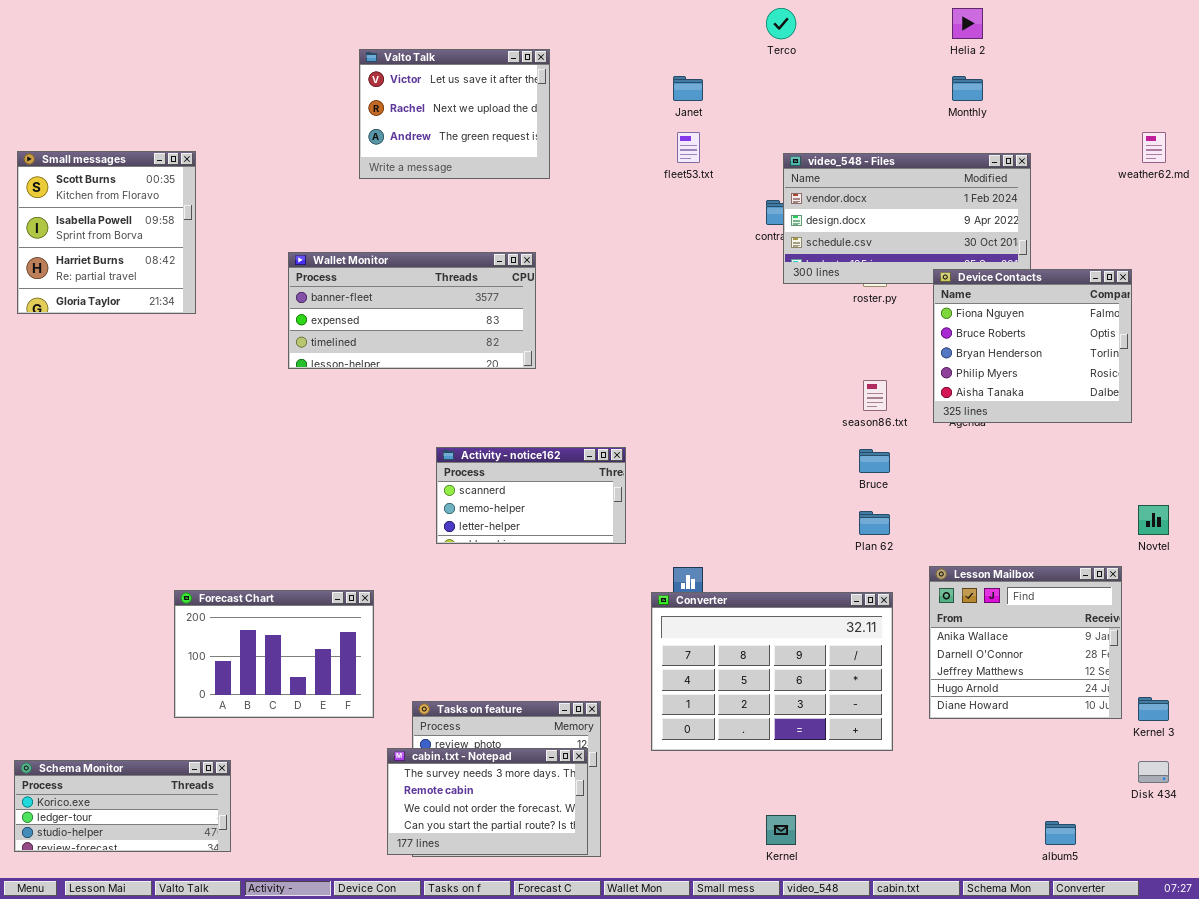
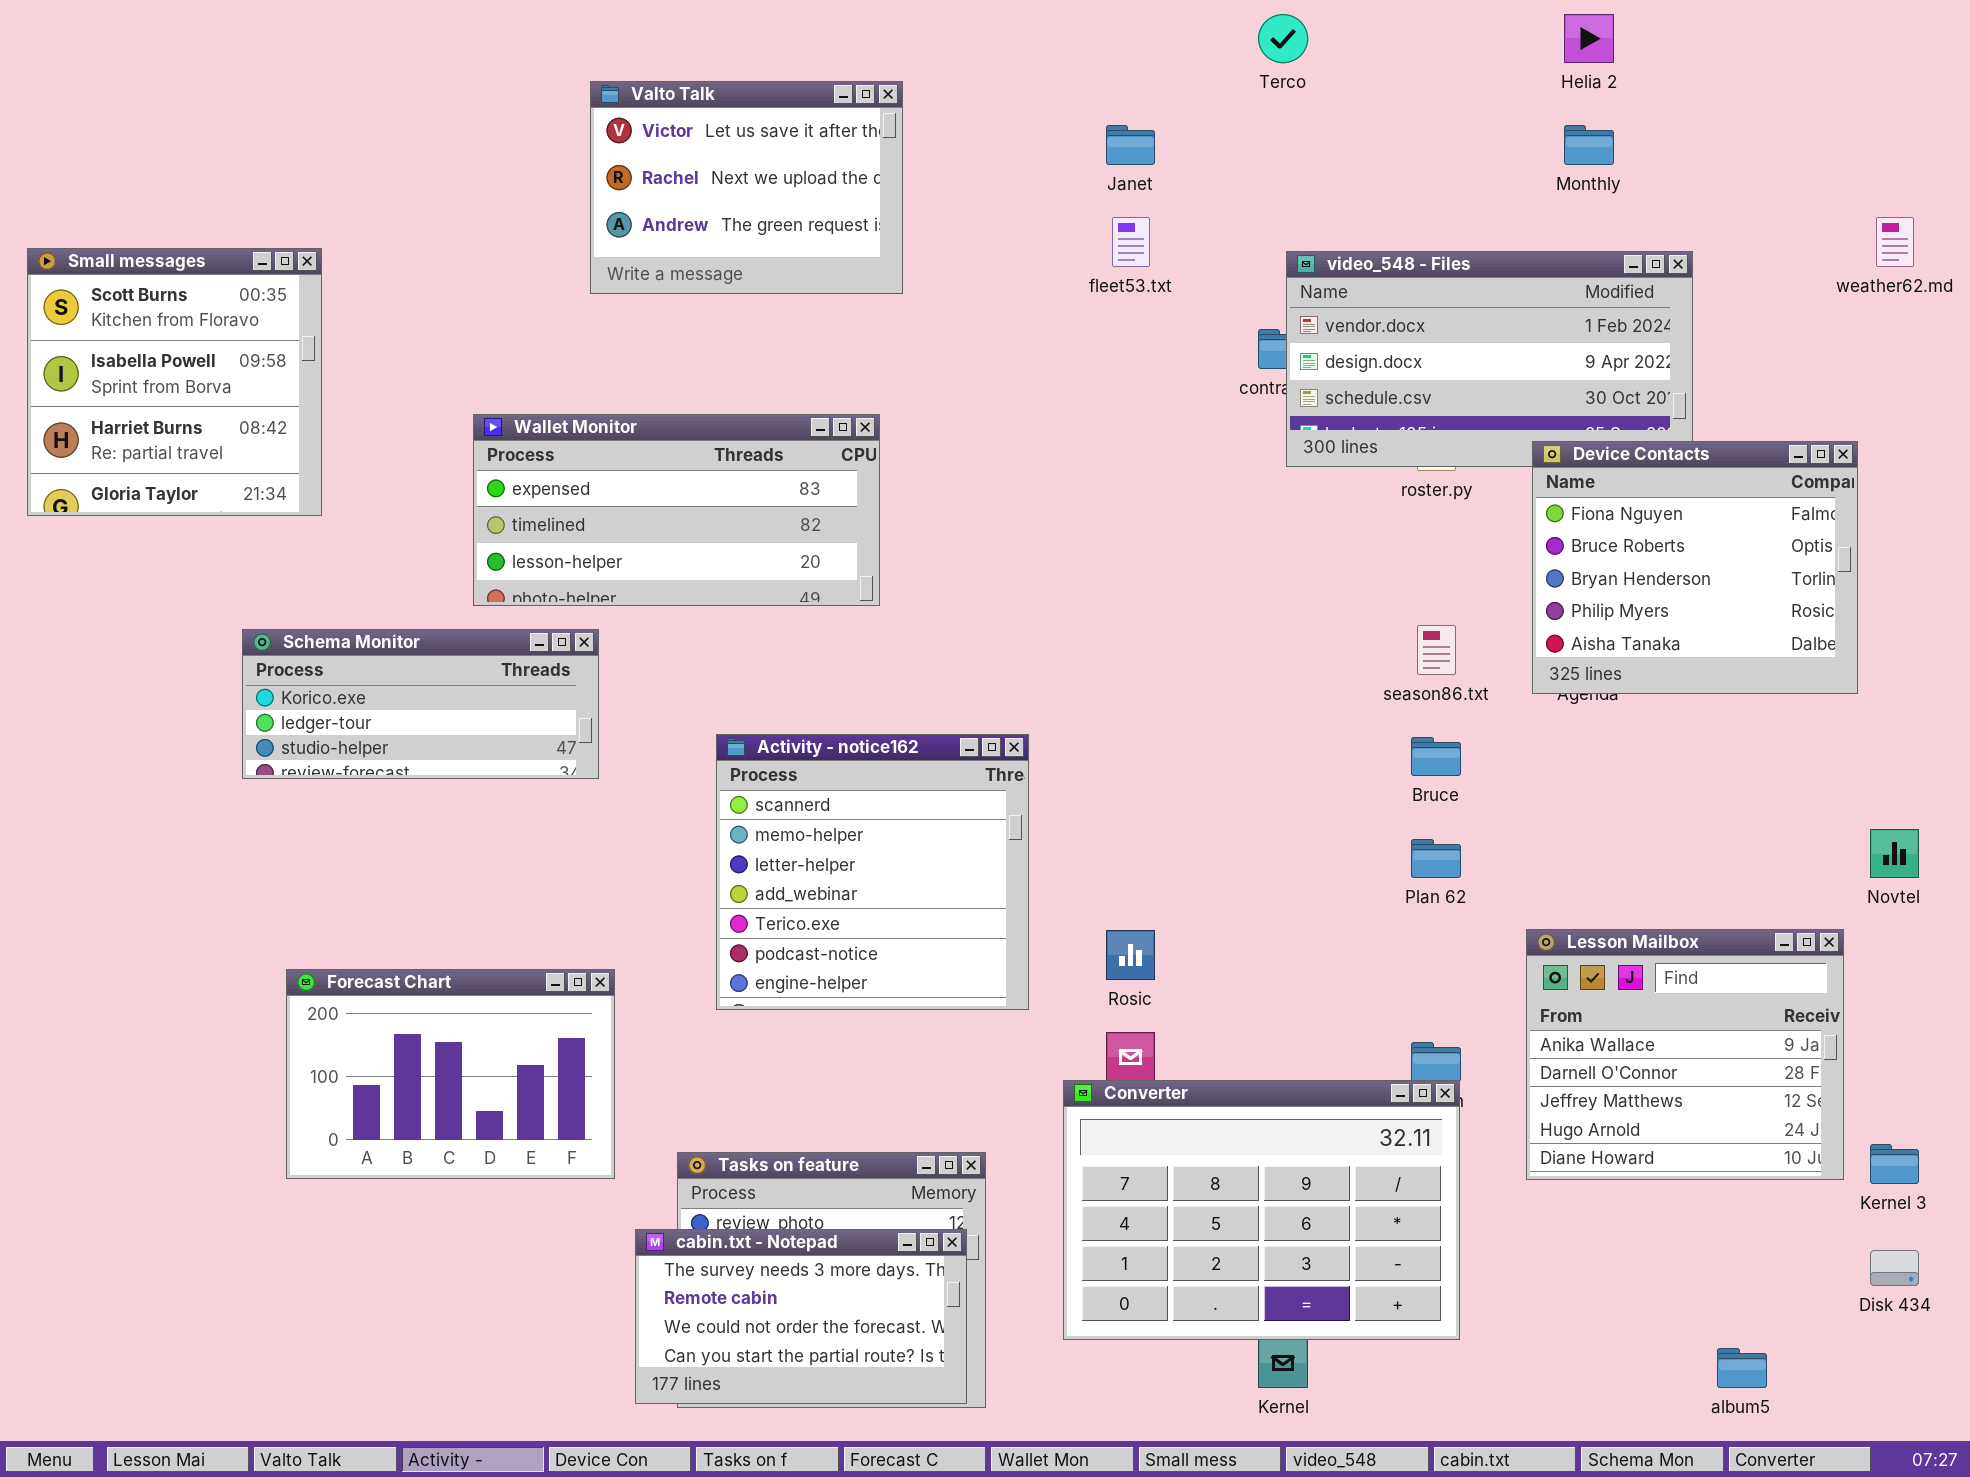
Wallet Monitor: [288,252,536,369] -> [473,414,880,606], scrolled down 1 row
Activity - notice162: [436,447,626,544] -> [716,734,1029,1010], resized
Converter: [651,592,893,751] -> [1063,1080,1460,1340], moved
Schema Monitor: [14,760,231,852] -> [242,629,599,779], moved

